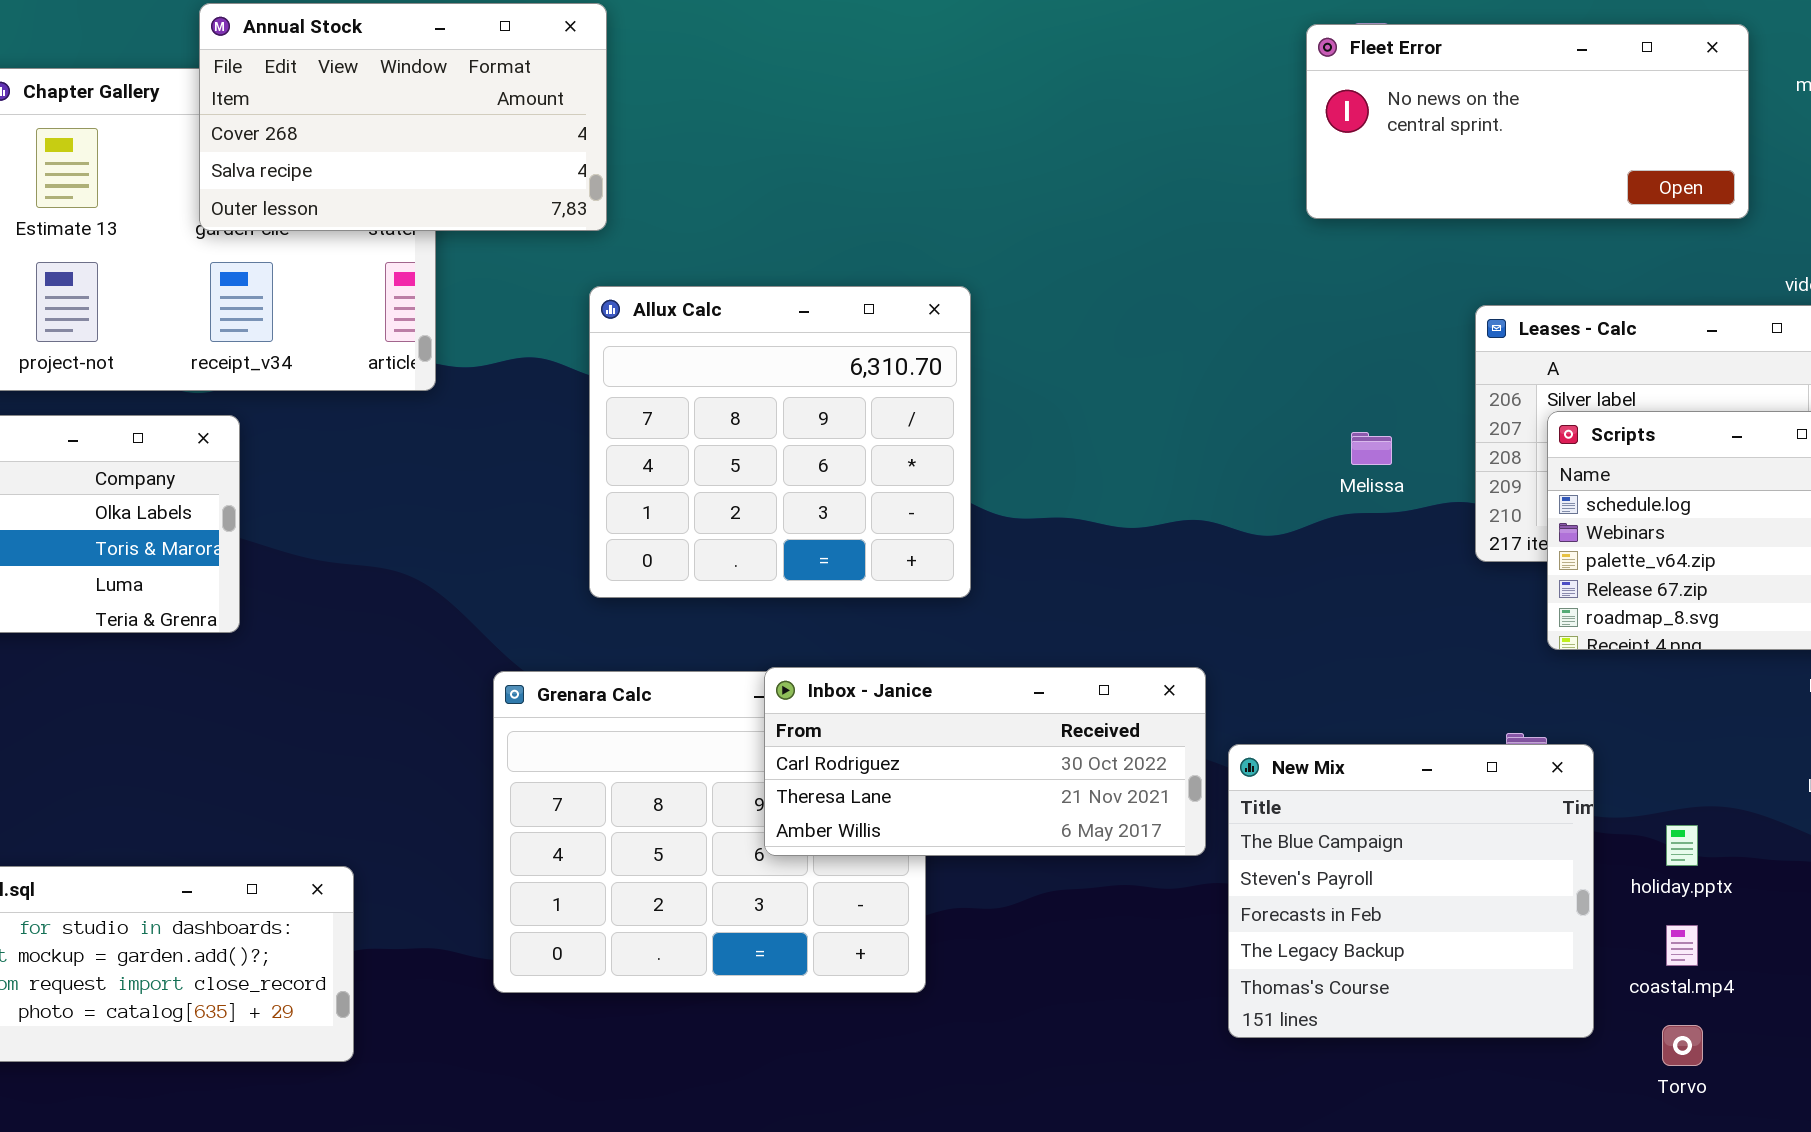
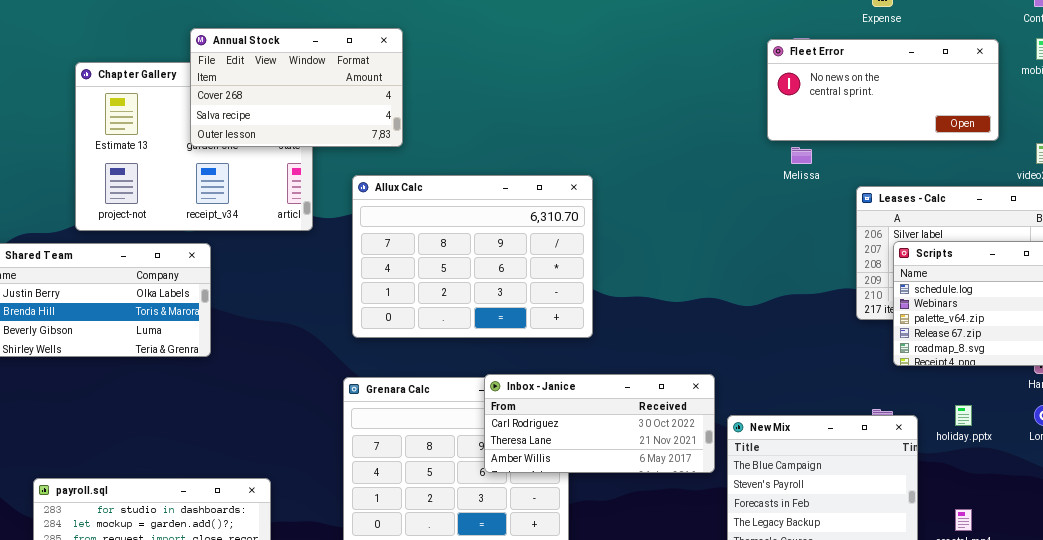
Allux Calc: [589,286,971,598] -> [352,175,593,338], resized
Melissa: [1351,432,1392,465] -> [791,147,812,164], moved
holiday.pptx: [1666,825,1698,866] -> [955,405,972,426], moved

